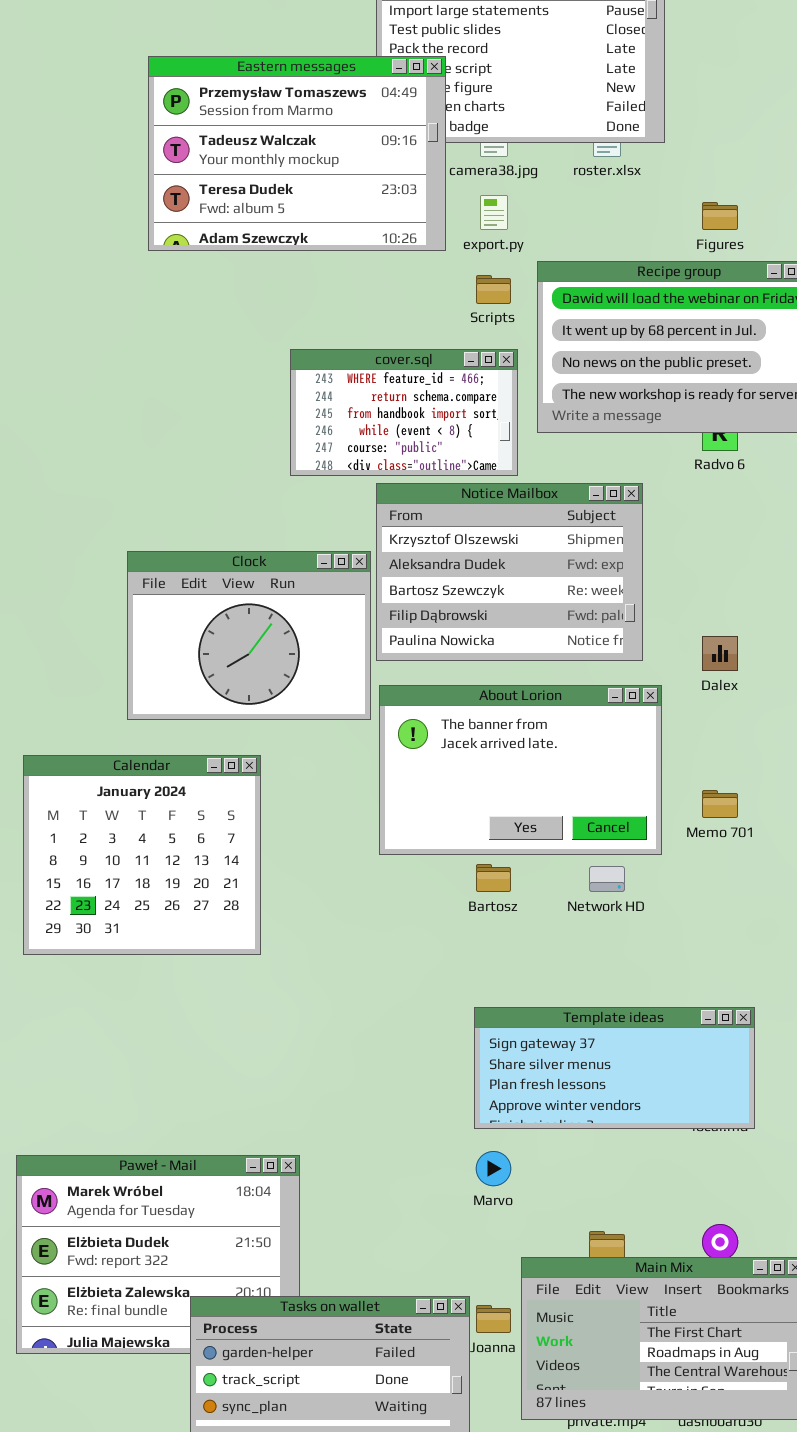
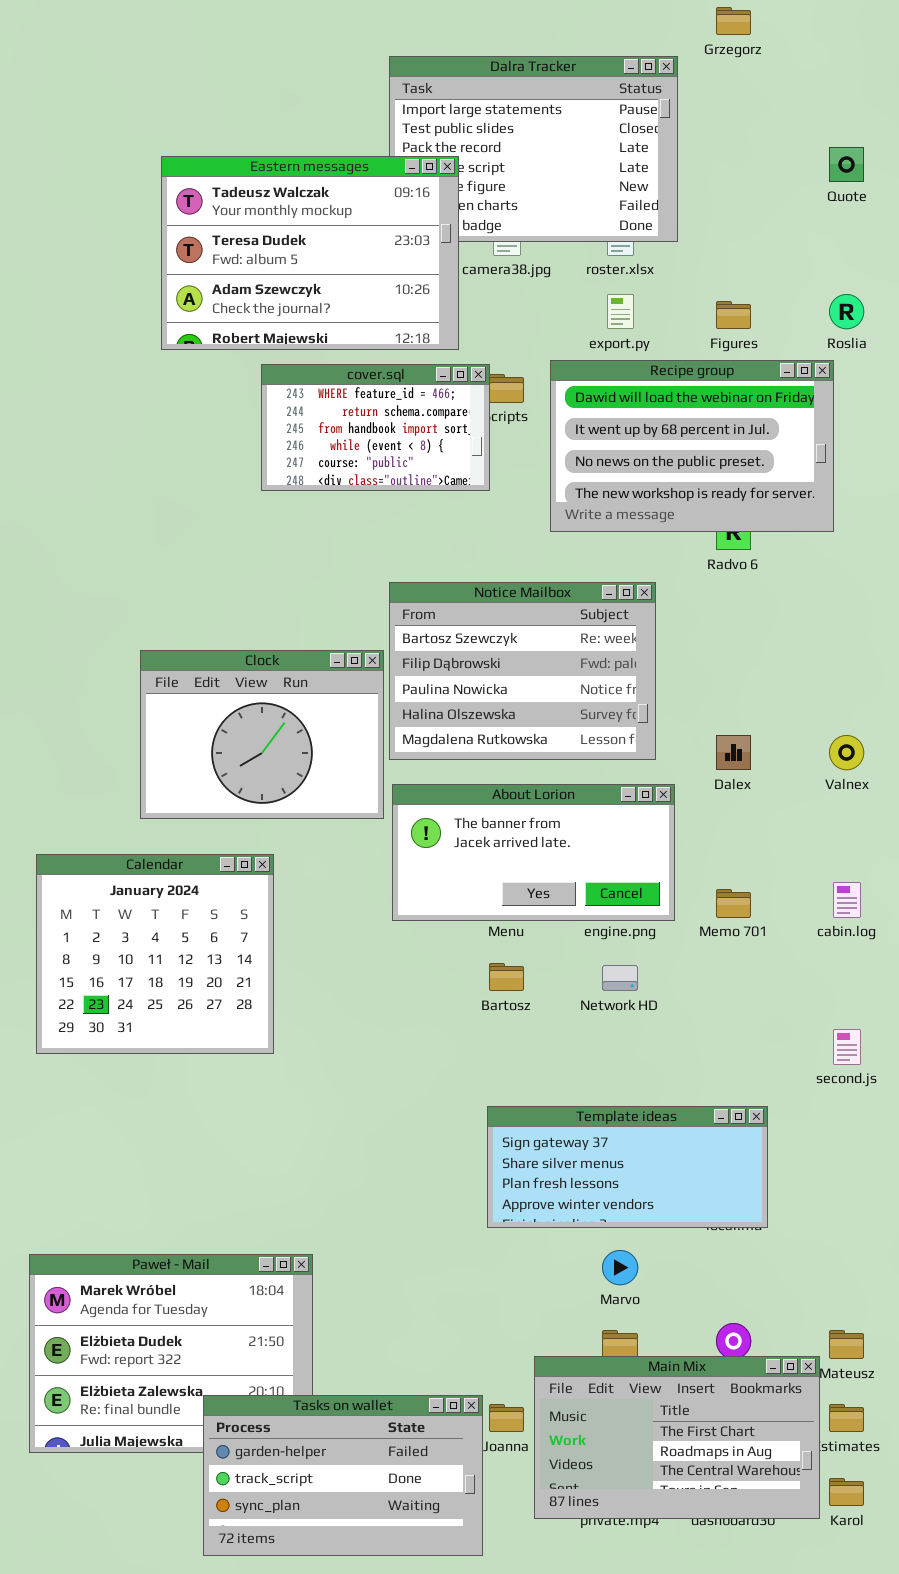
Eastern messages: [148,56,446,251] -> [161,156,459,350], scrolled down 1 row
export.py: [480,195,508,230] -> [607,294,634,329], moved
cover.sql: [290,349,518,476] -> [261,364,490,491], moved
Notice Mailbox: [376,483,643,661] -> [389,582,656,760], scrolled down 2 rows
About Lorion: [379,685,662,855] -> [392,784,675,921], resized
Marvo: [476,1151,511,1186] -> [602,1250,638,1285], moved

